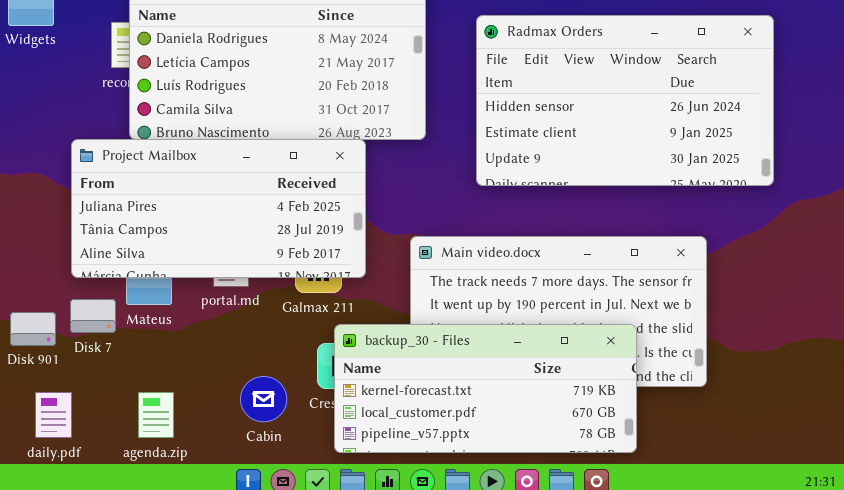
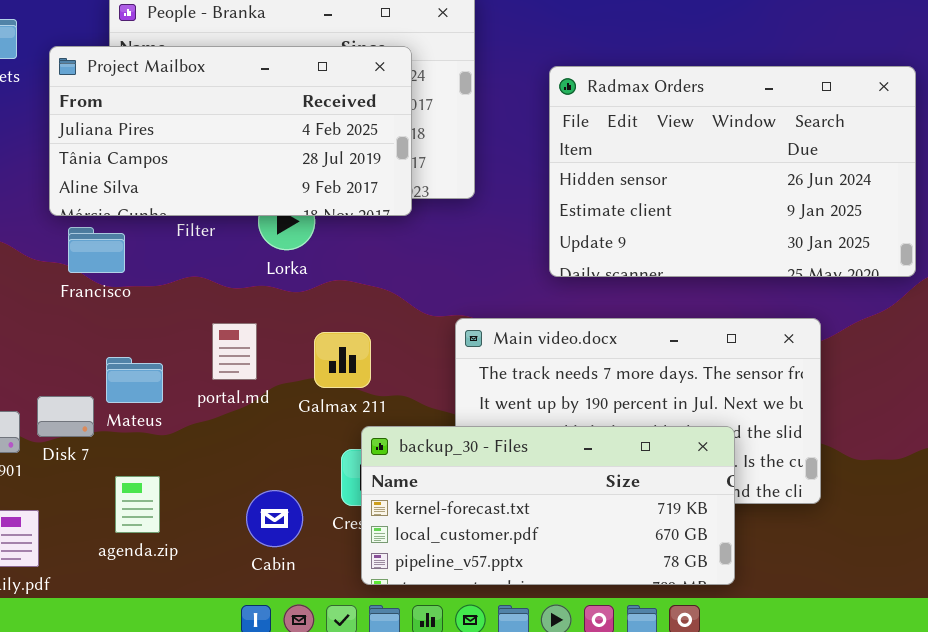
Radmax Orders: [476,15,774,186] -> [549,66,916,277], moved
Project Mailbox: [71,139,366,278] -> [49,46,412,216], moved
agenda.zip: [138,392,174,438] -> [115,476,160,533], moved

